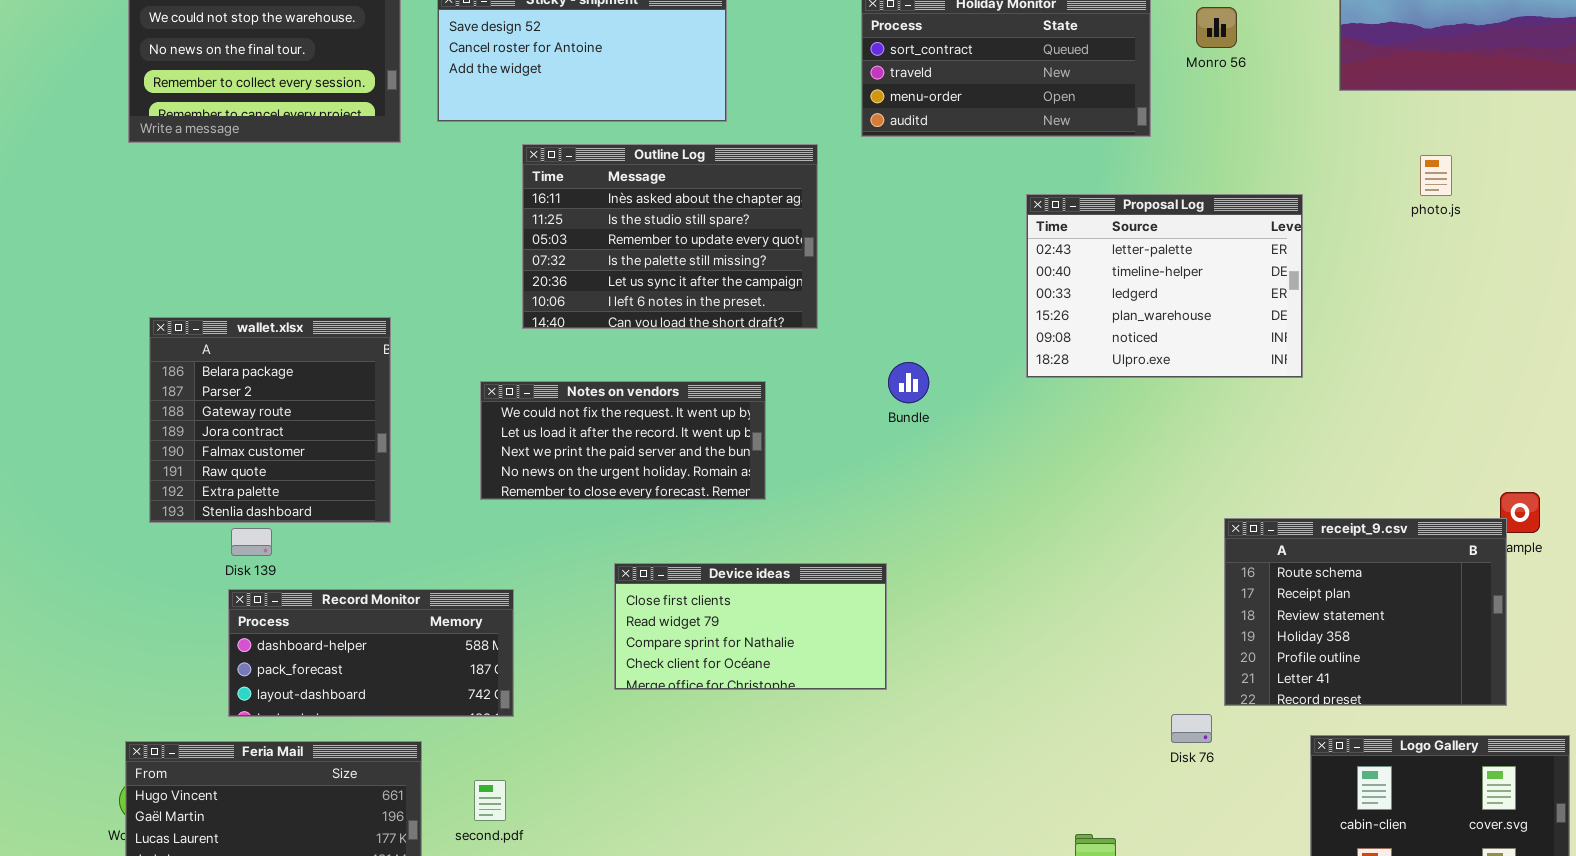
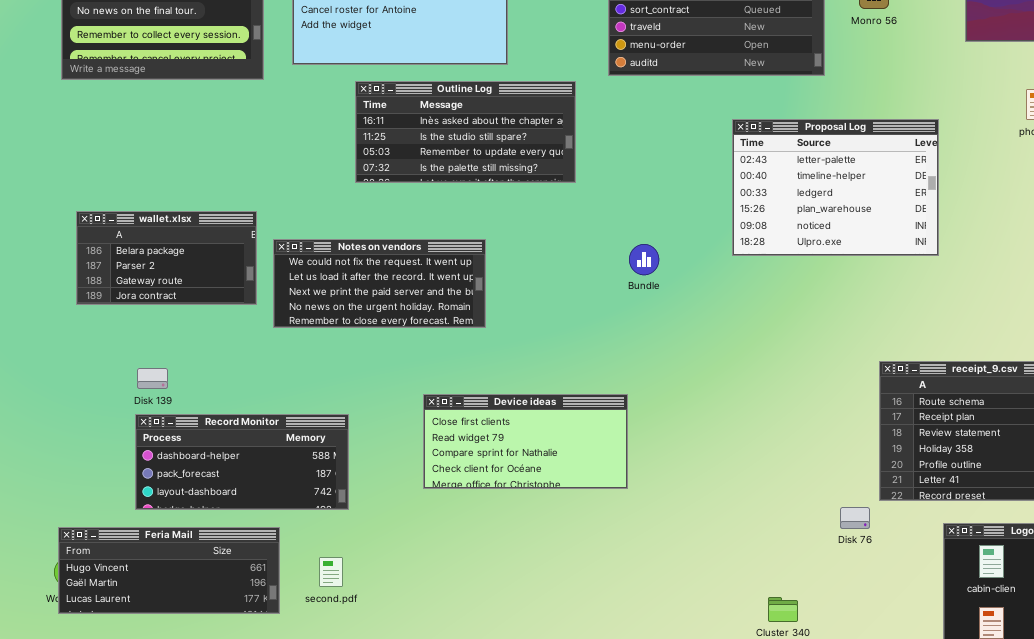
Outline Log: [522,144,818,329] -> [355,81,576,183], resized
wallet.xlsx: [149,317,391,523] -> [76,211,257,305], resized
Notes on vendors: [480,381,766,500] -> [273,239,486,328], moved

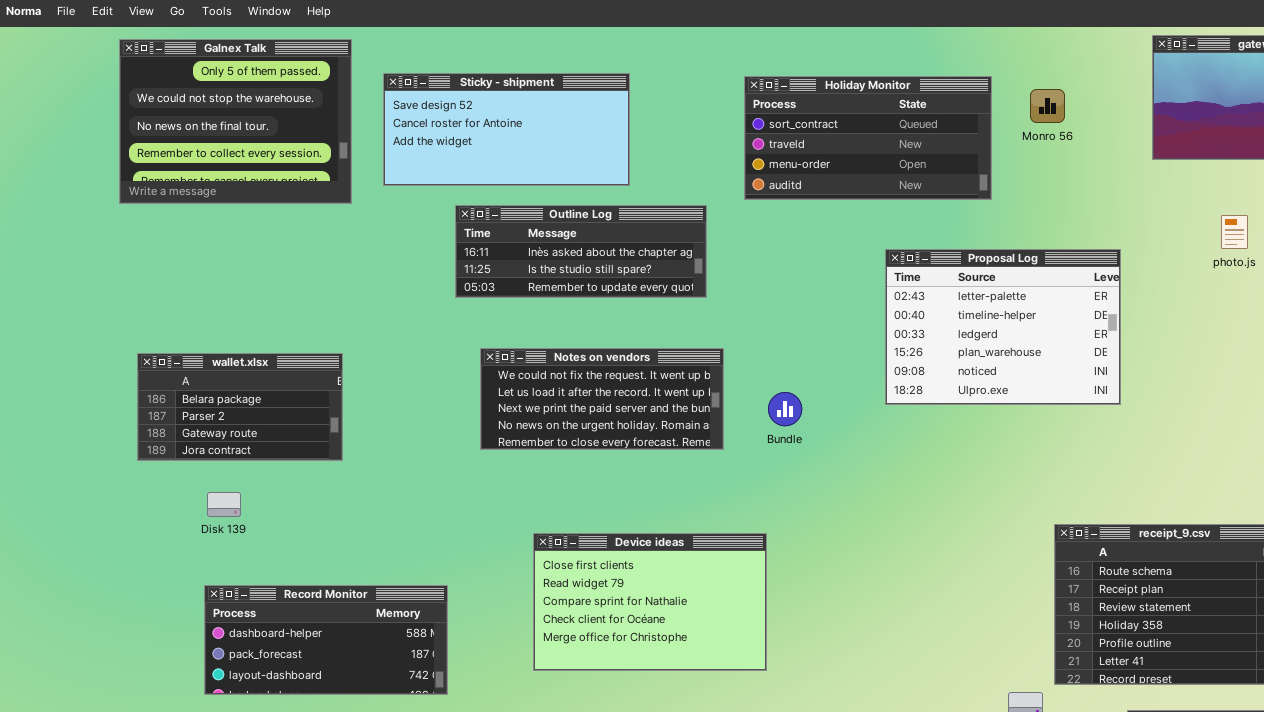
Outline Log: [355,81,576,183] -> [455,205,707,298], resized
Notes on vendors: [273,239,486,328] -> [480,348,724,450], moved
Disk 139: [137,368,168,389] -> [207,492,241,517], moved
Device ideas: [423,394,628,489] -> [533,533,767,671], resized

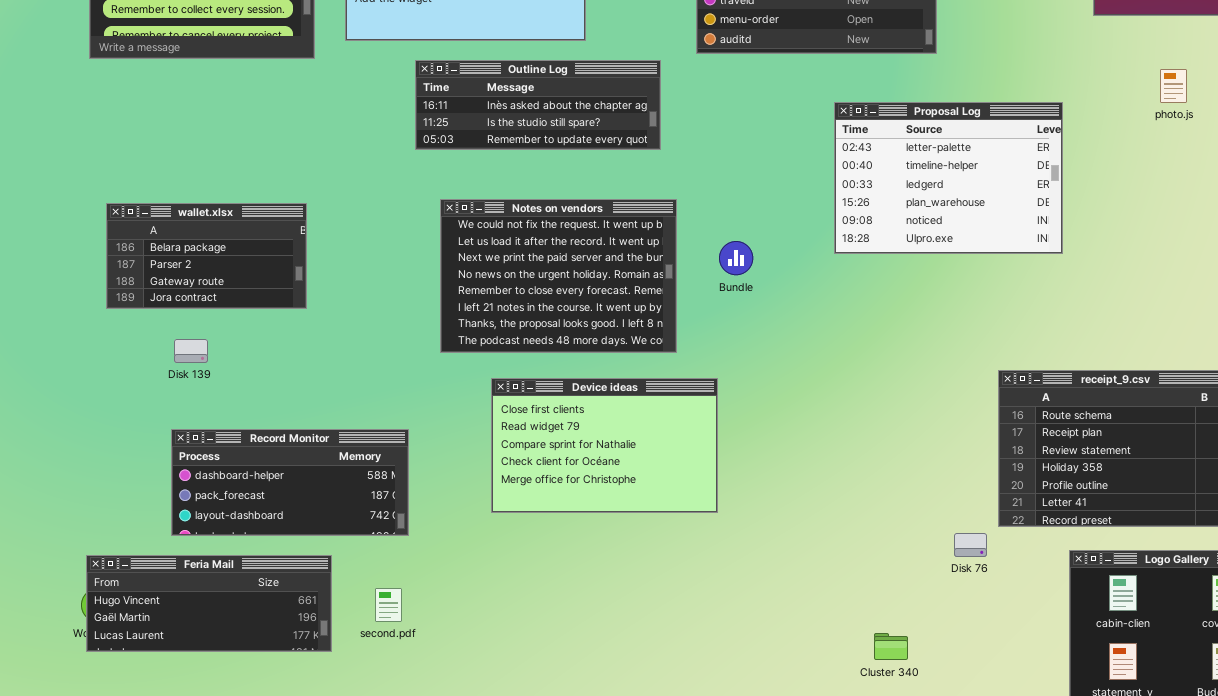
Notes on vendors: [480,348,724,450] -> [440,199,677,353], resized

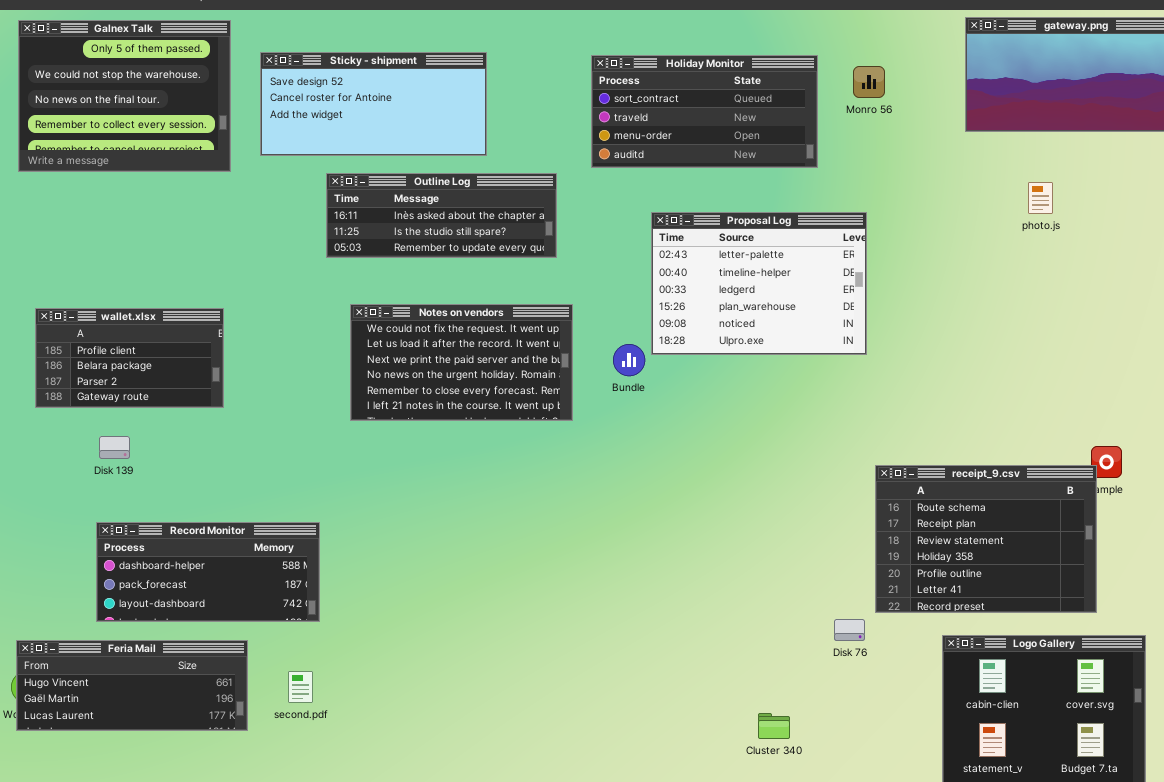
Proposal Log: [834,102,1063,254] -> [651,212,867,355], moved
Notes on vendors: [440,199,677,353] -> [350,304,573,421], resized
wallet.xlsx: [106,203,307,309] -> [35,308,224,408], scrolled up 1 row
Device ideas: [491,378,718,513] -> none, closed

